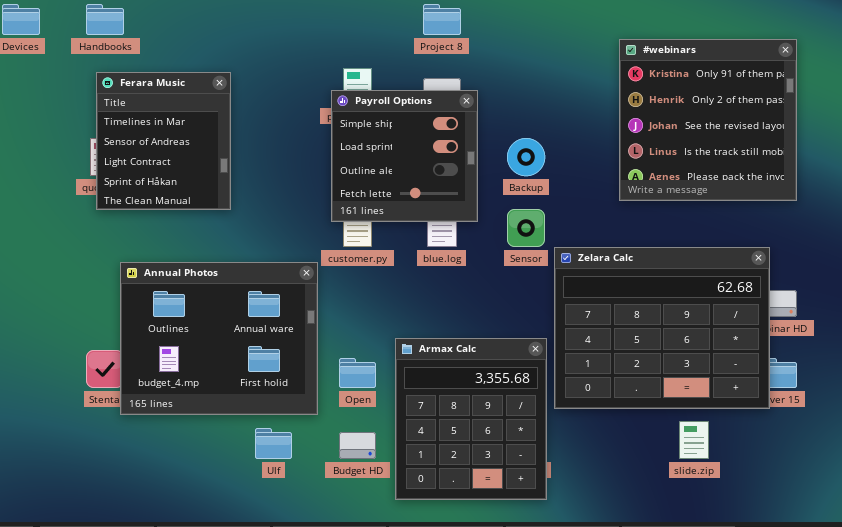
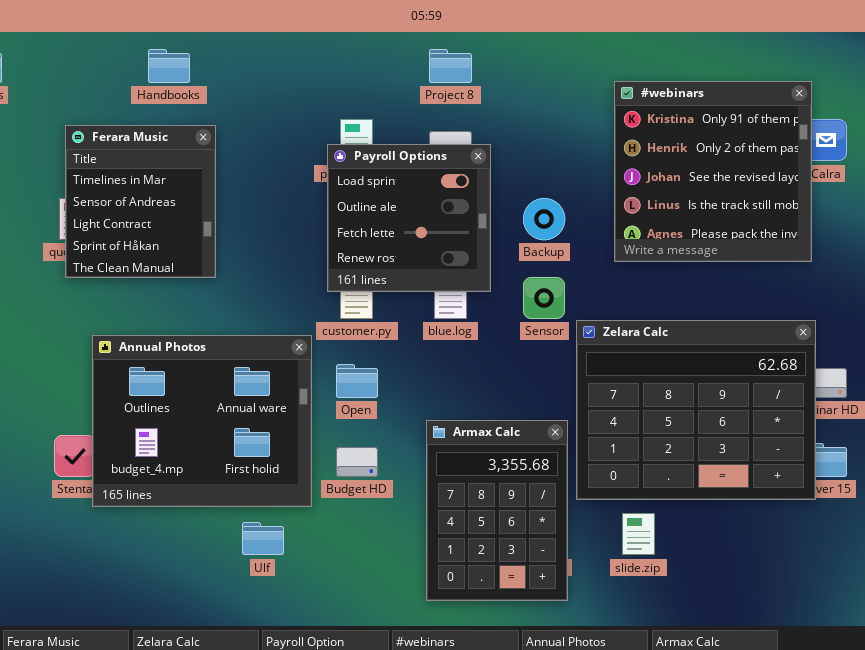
Handbooks: [86,4,124,35] -> [148,49,190,83], moved
#webinars: [619,39,797,201] -> [614,81,812,262], moved
Payroll Options: [331,90,478,222] -> [327,144,491,292], scrolled down 1 row
Armax Calc: [395,338,547,500] -> [426,420,568,601], resized
Open: [339,358,376,388] -> [336,364,378,398], moved
slide.zip: [679,421,709,459] -> [622,513,655,555], moved
Budget HD: [339,432,376,459] -> [336,447,378,477], moved

